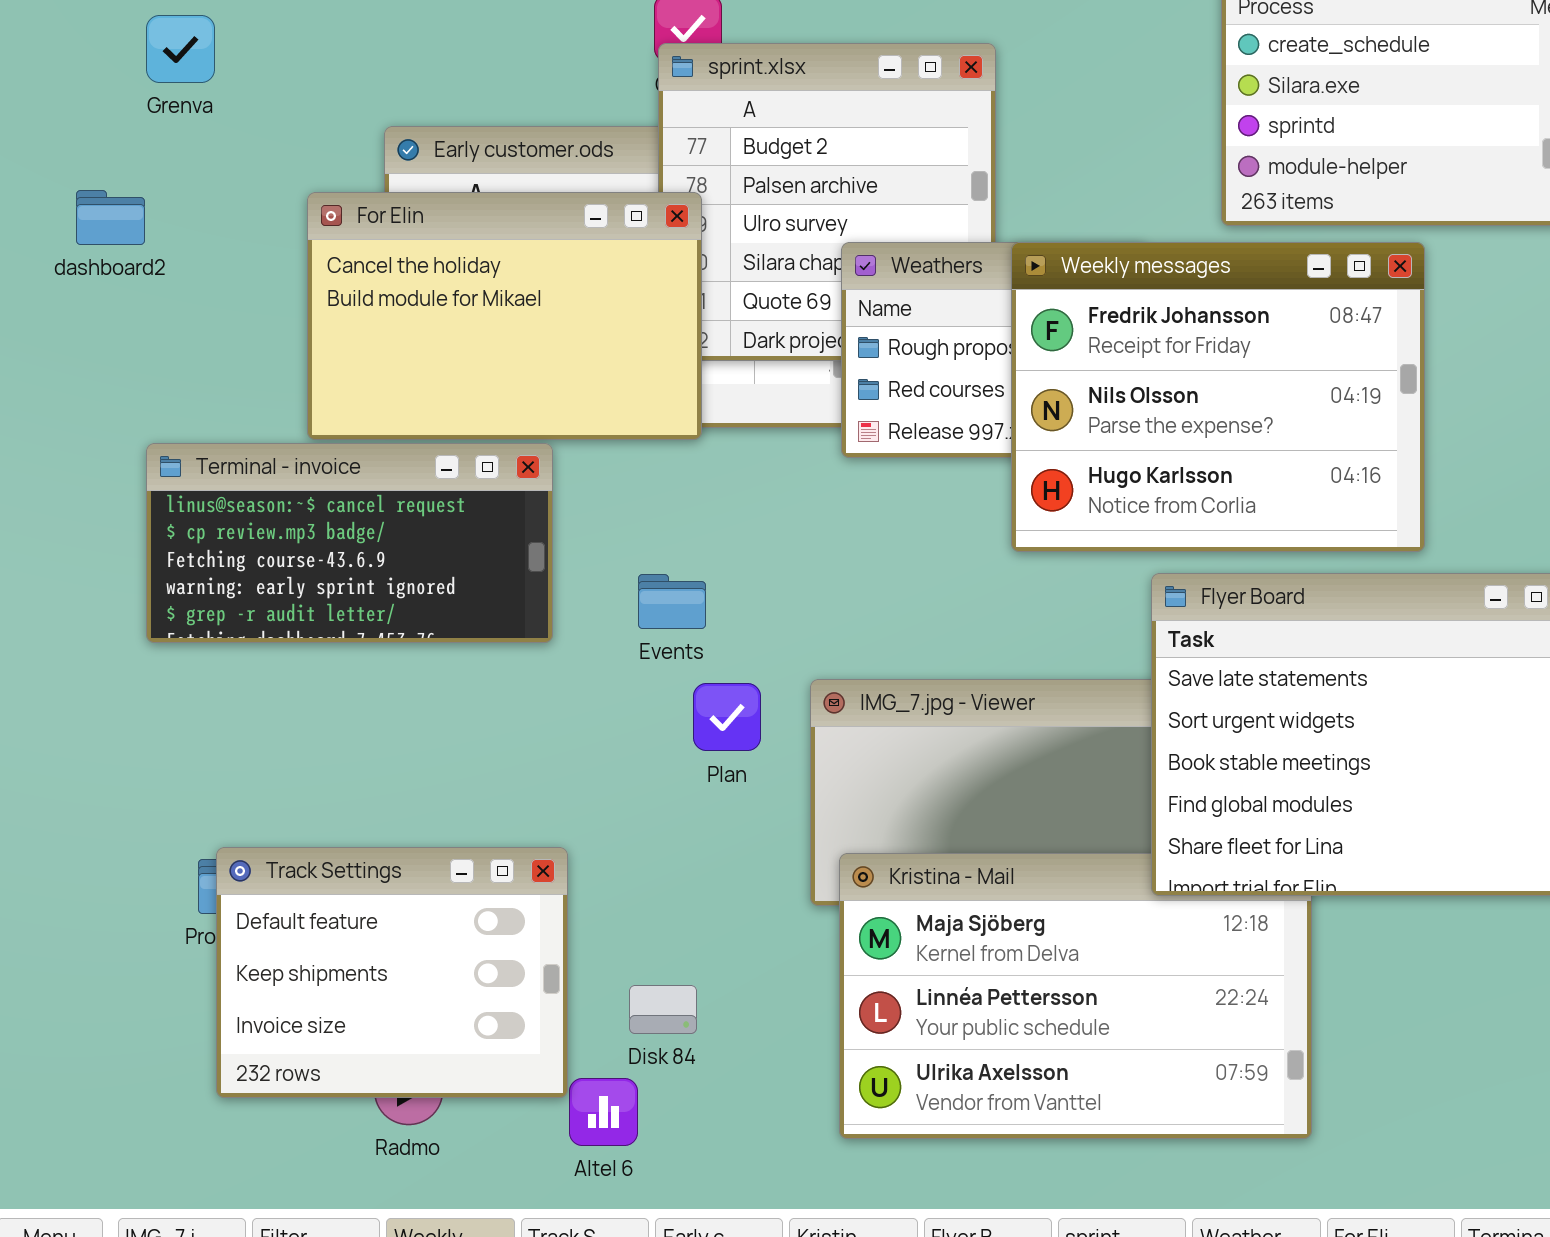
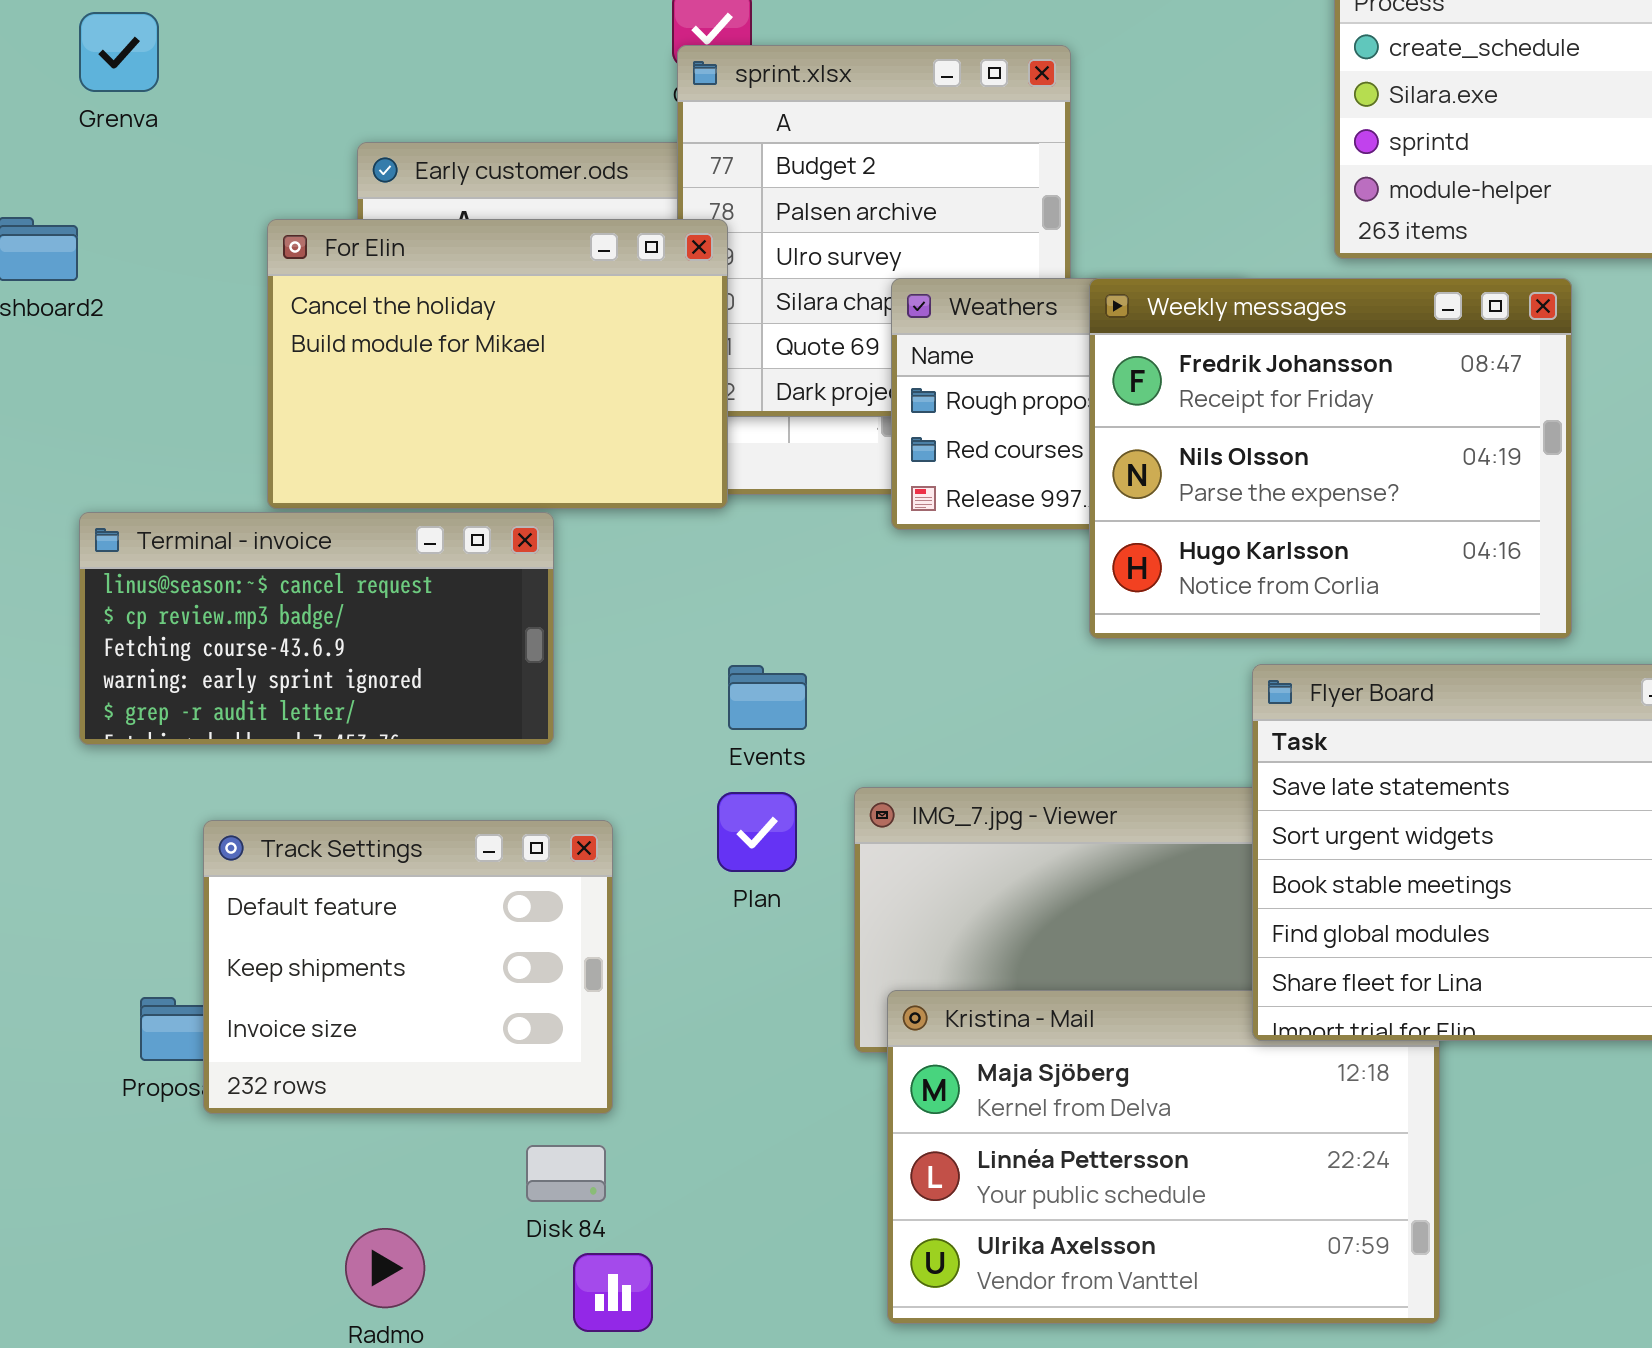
Events: [638,574,706,629] -> [728,665,807,730], moved
Track Settings: [216,847,568,1098] -> [203,820,613,1114], moved
Disk 84: [629,985,697,1034] -> [526,1145,606,1202], moved

